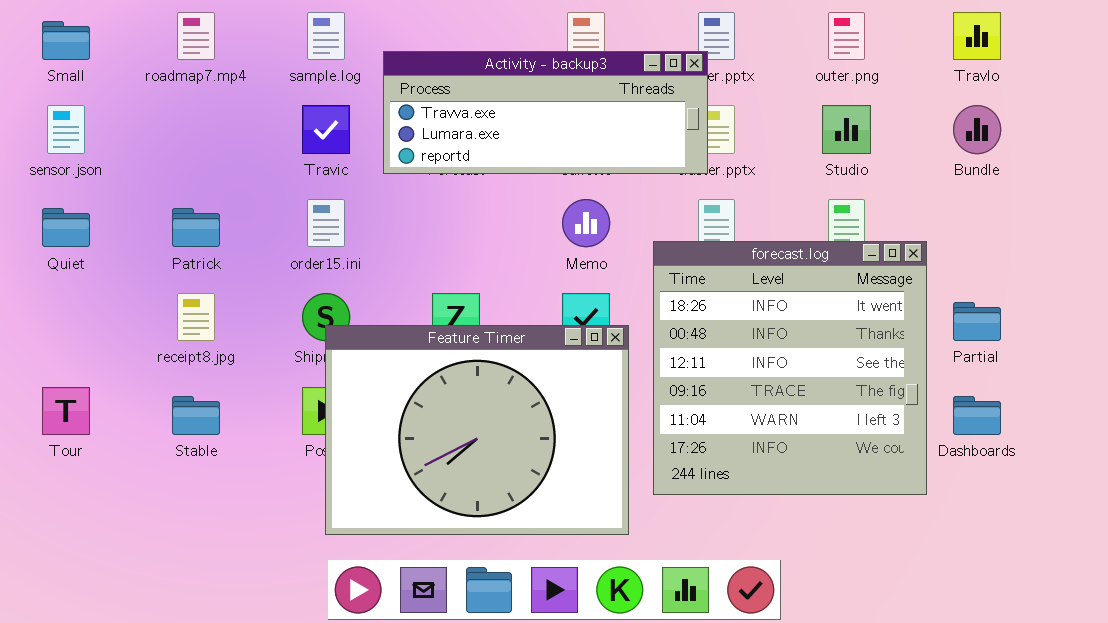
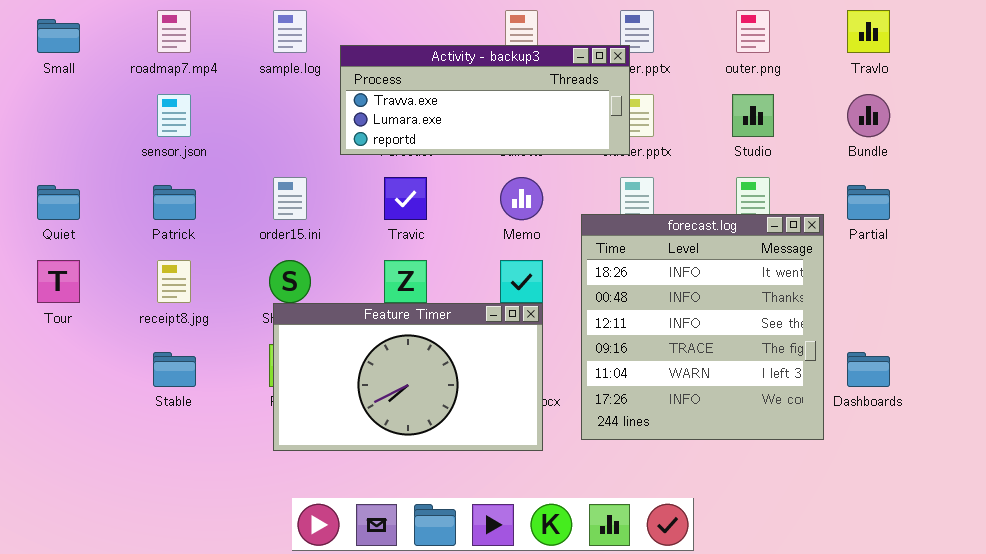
sensor.json: [47,105,85,154] -> [157,94,191,137], moved
Travic: [302,105,350,154] -> [384,177,427,220], moved
Partial: [953,302,1001,341] -> [847,185,890,220], moved
Feature Timer: [325,325,629,535] -> [273,303,543,451], moved, resized
Tour: [42,387,90,435] -> [37,260,80,303], moved

